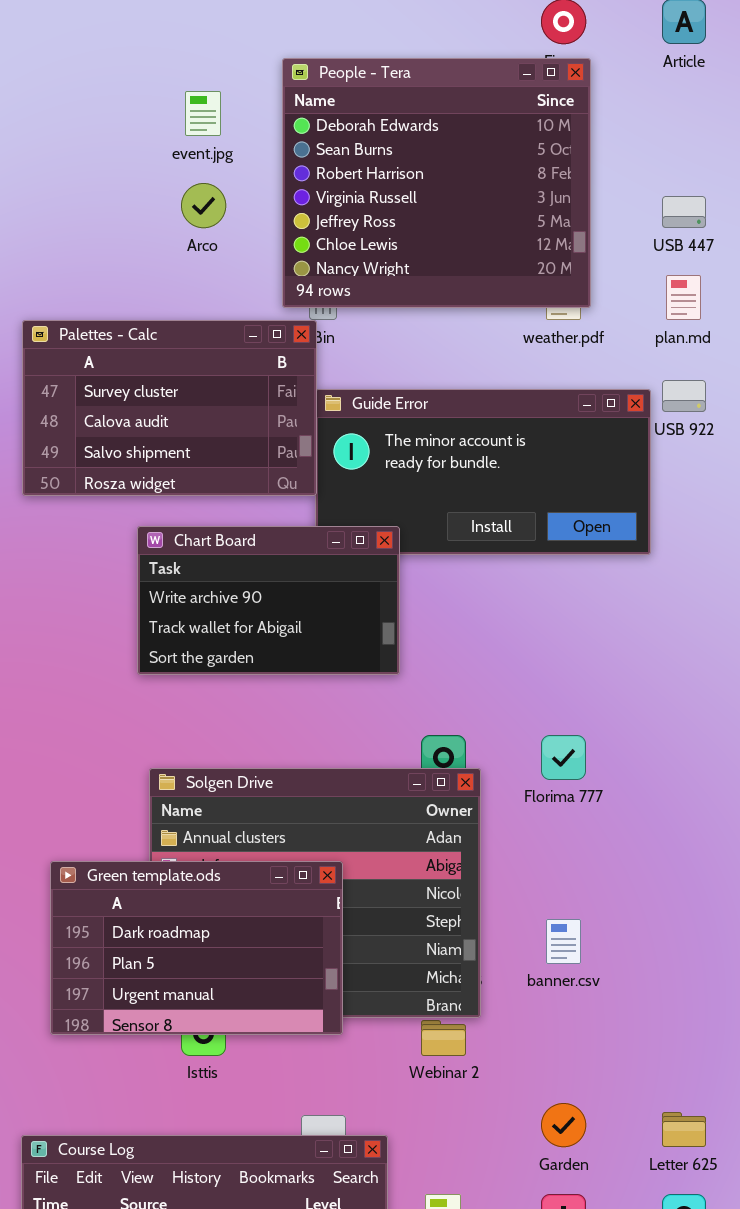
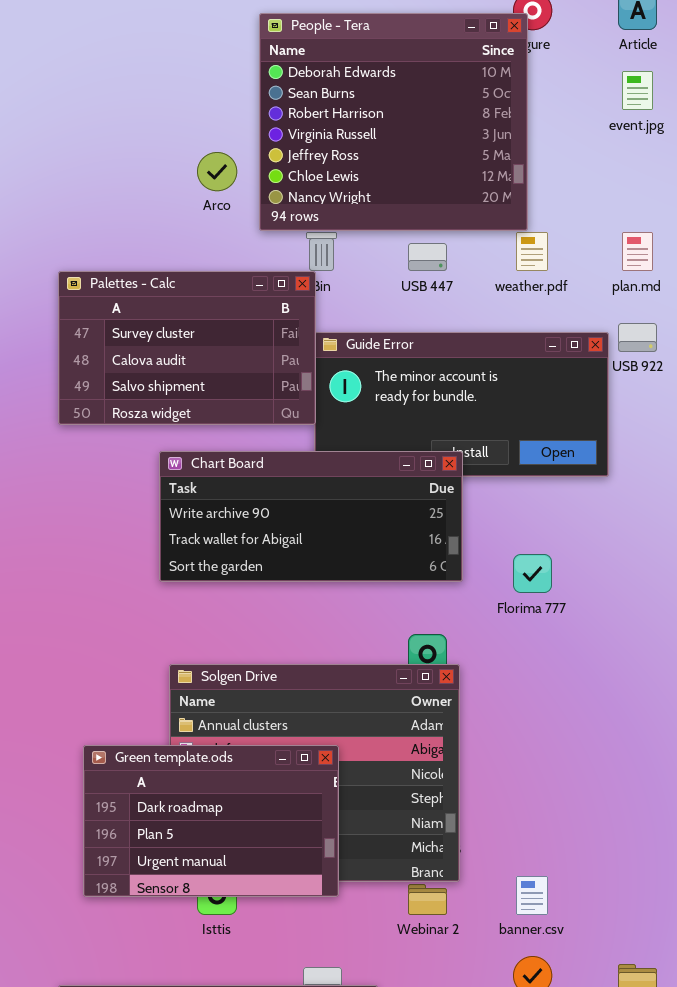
People - Tera: [282,58,591,308] -> [259,13,528,231], moved
event.jpg: [185,91,221,136] -> [622,71,653,110], moved
USB 447: [662,196,706,228] -> [408,243,447,271], moved
Chart Board: [137,526,400,675] -> [159,451,463,582], resized
Florima 777: [541,735,586,780] -> [513,554,552,593], moved
banner.csv: [546,919,581,964] -> [516,876,548,915], moved

